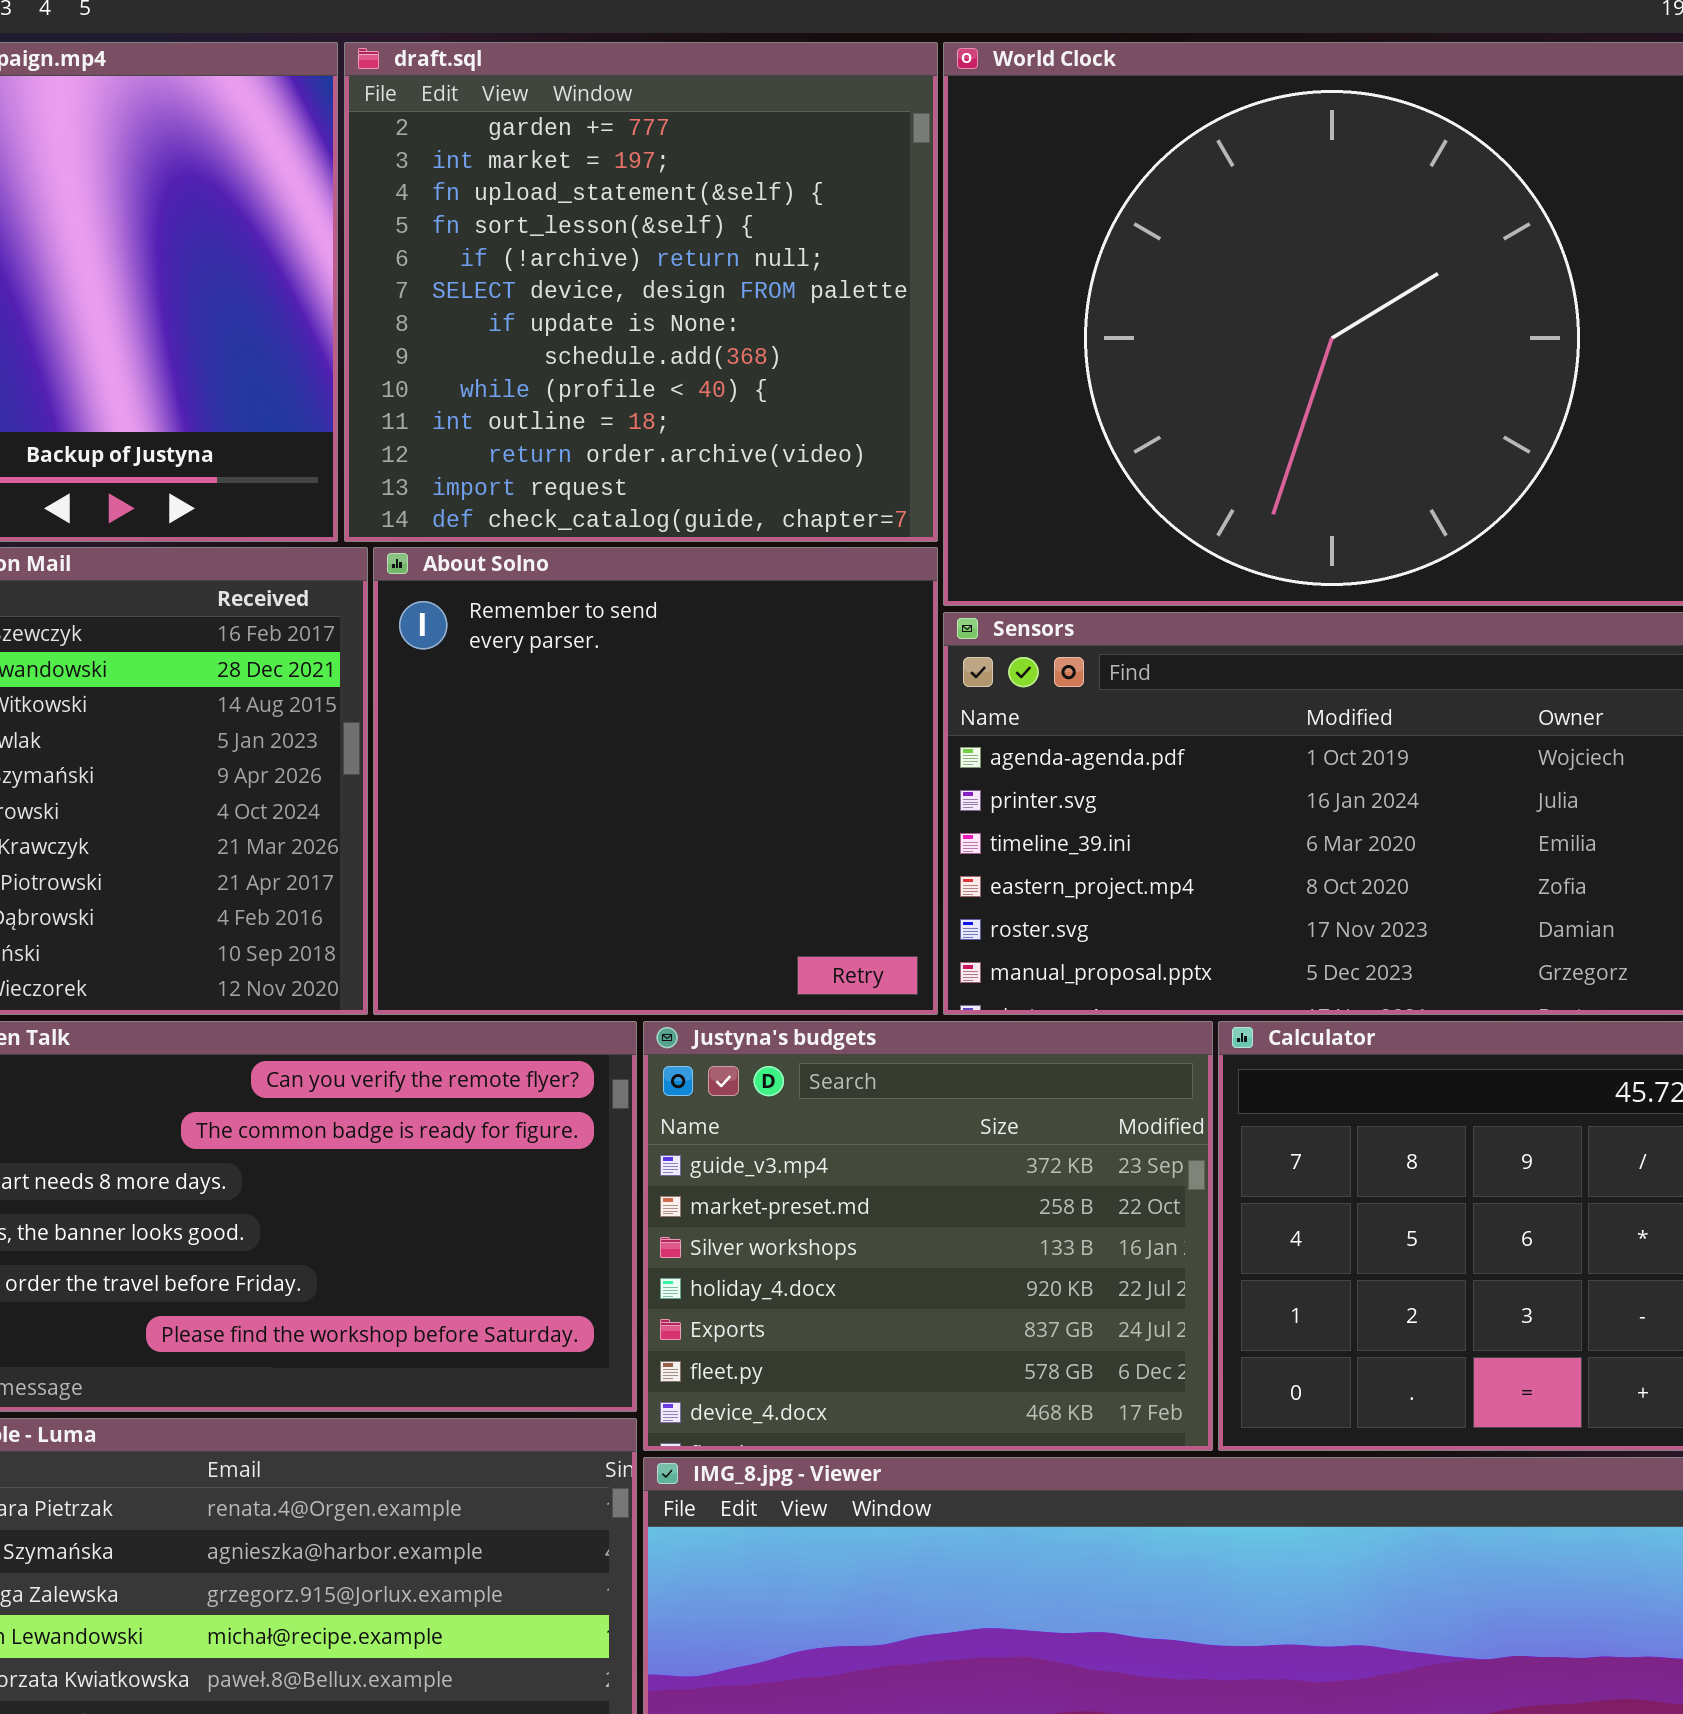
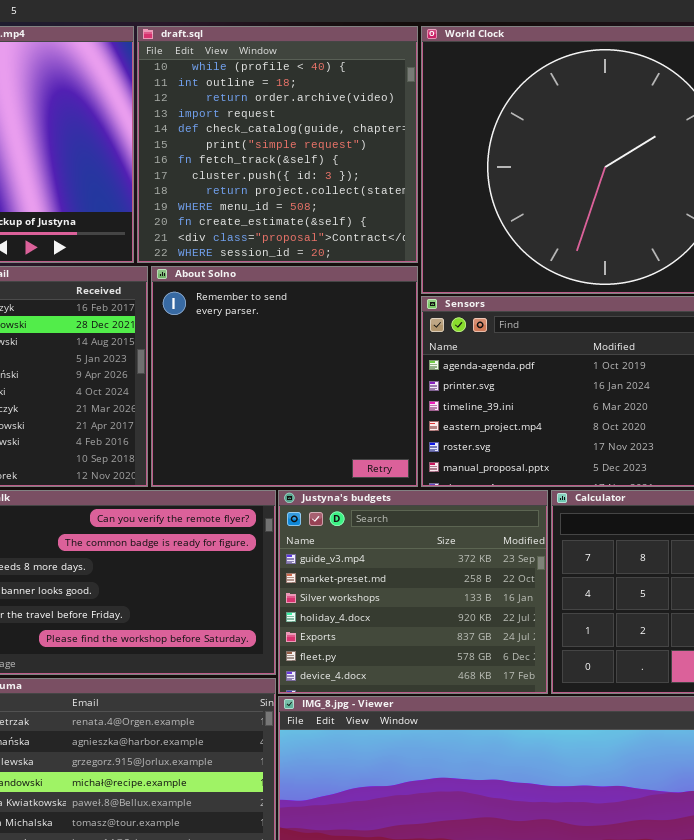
draft.sql: [344,42,938,542] -> [137,26,418,263], scrolled down 8 rows

